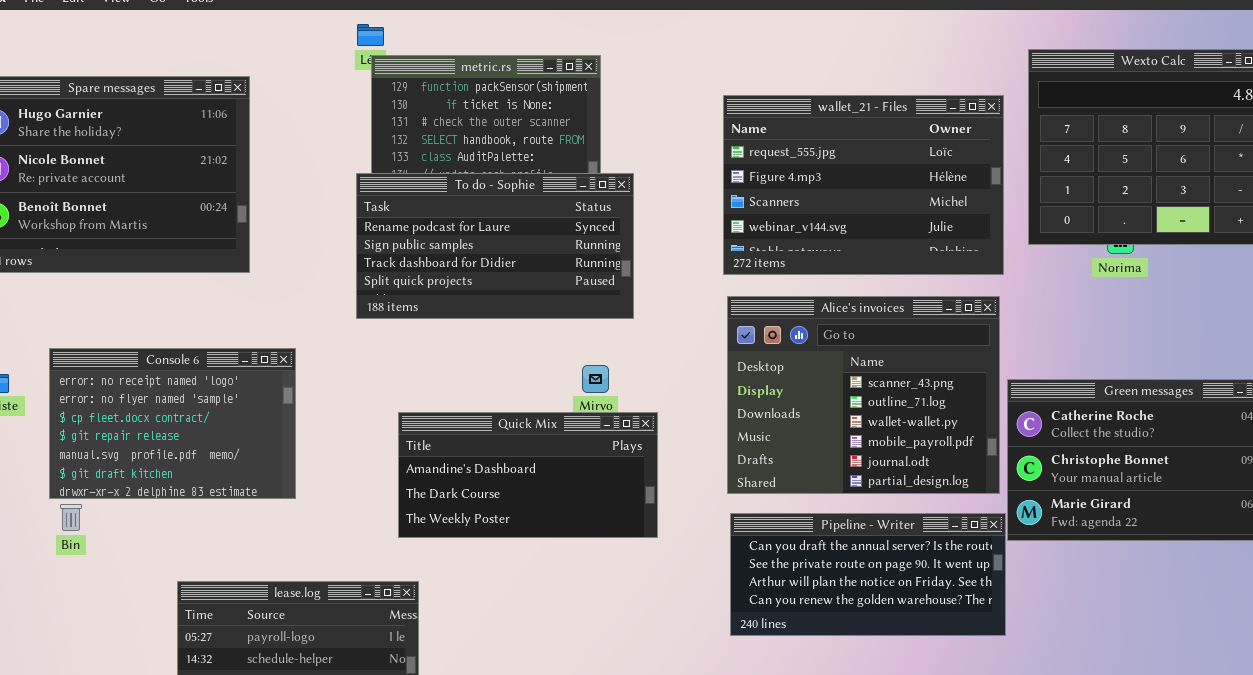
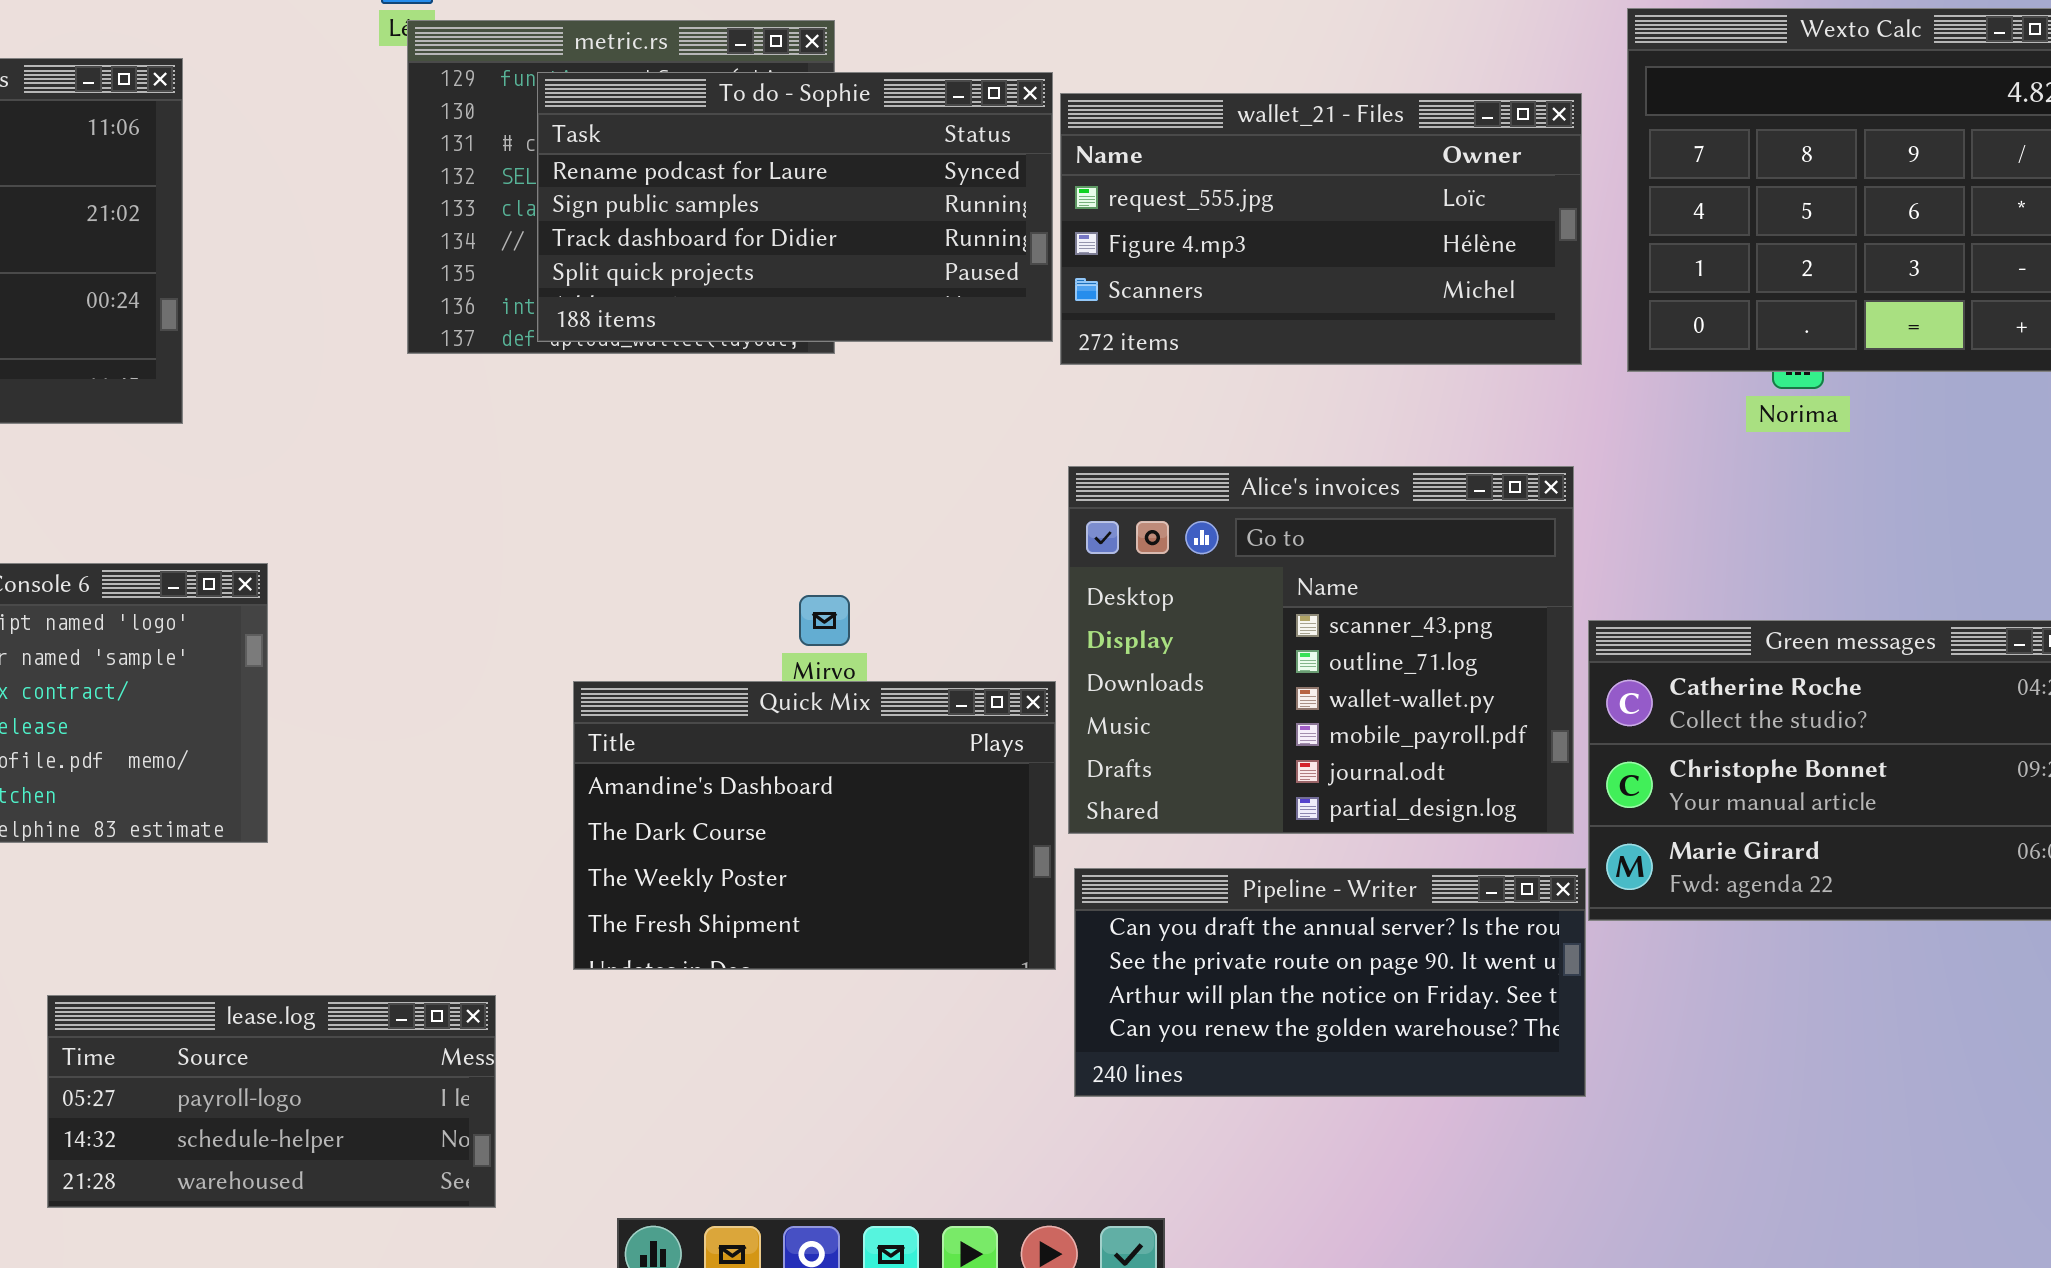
wallet_21 - Files: [723,95,1004,275] -> [1060,93,1582,365], resized
To do - Sophie: [356,173,634,319] -> [537,72,1053,342], moved
Quick Mix: [398,412,658,538] -> [573,681,1056,970], moved, resized

